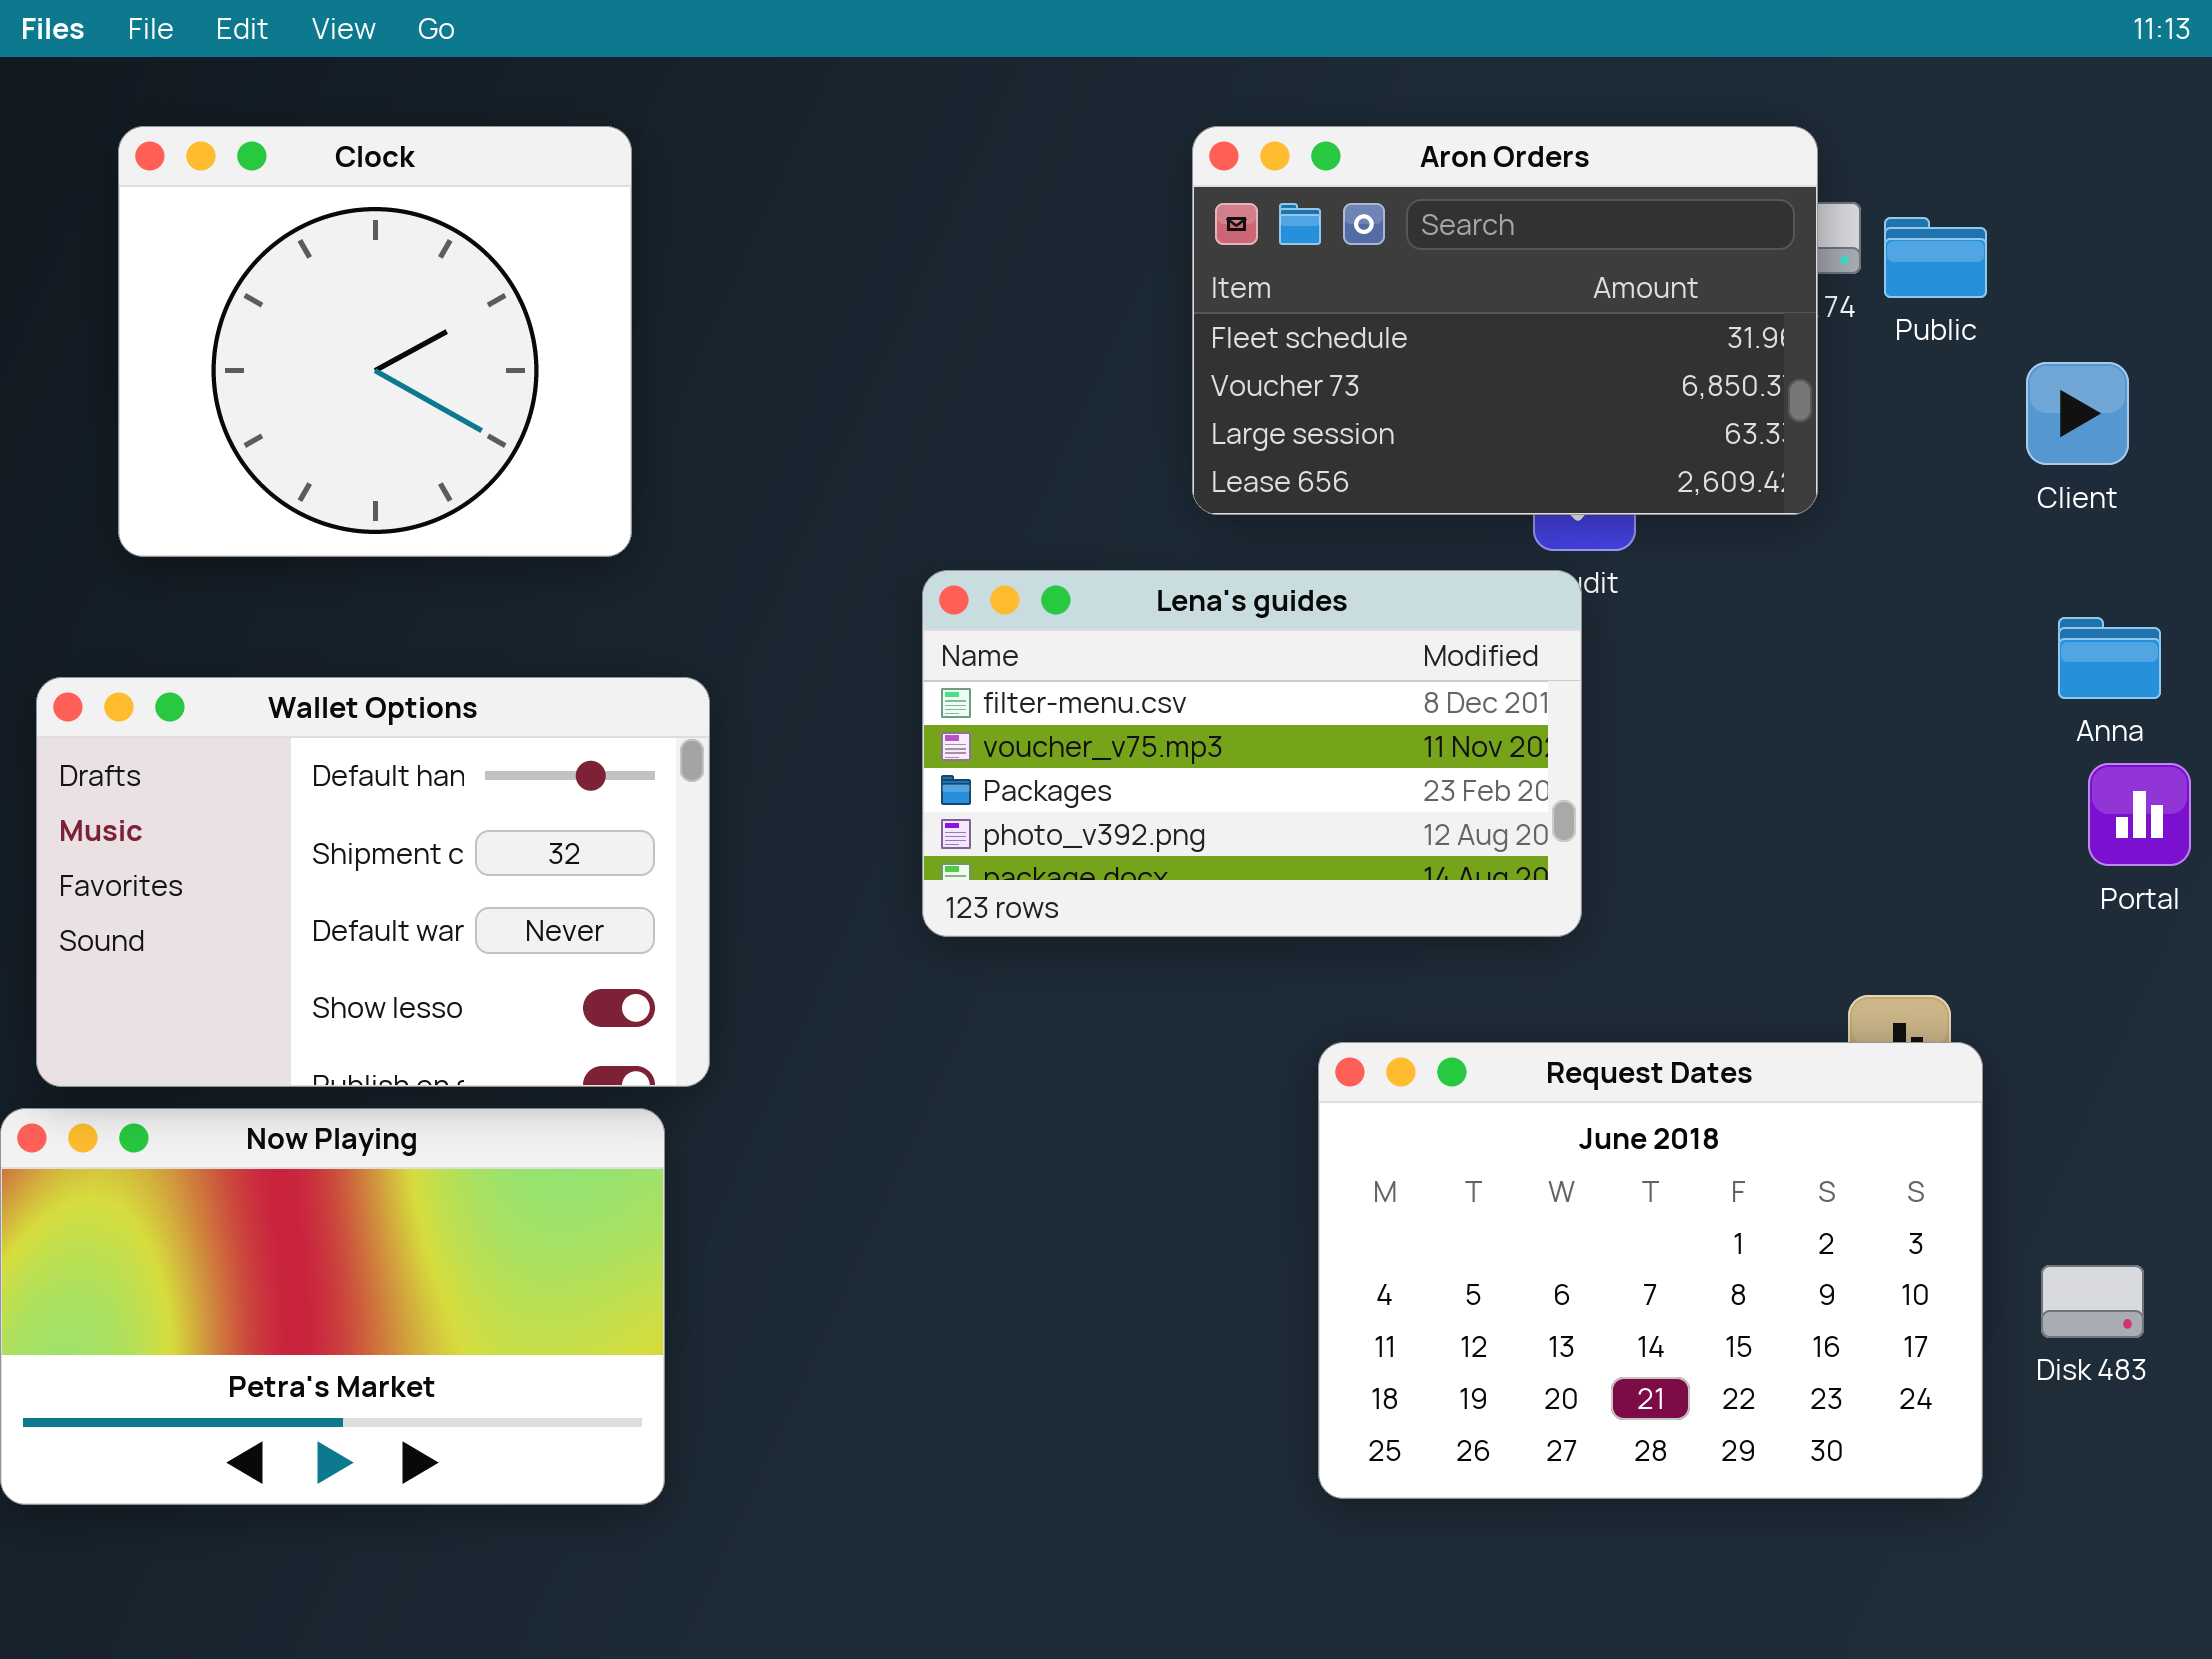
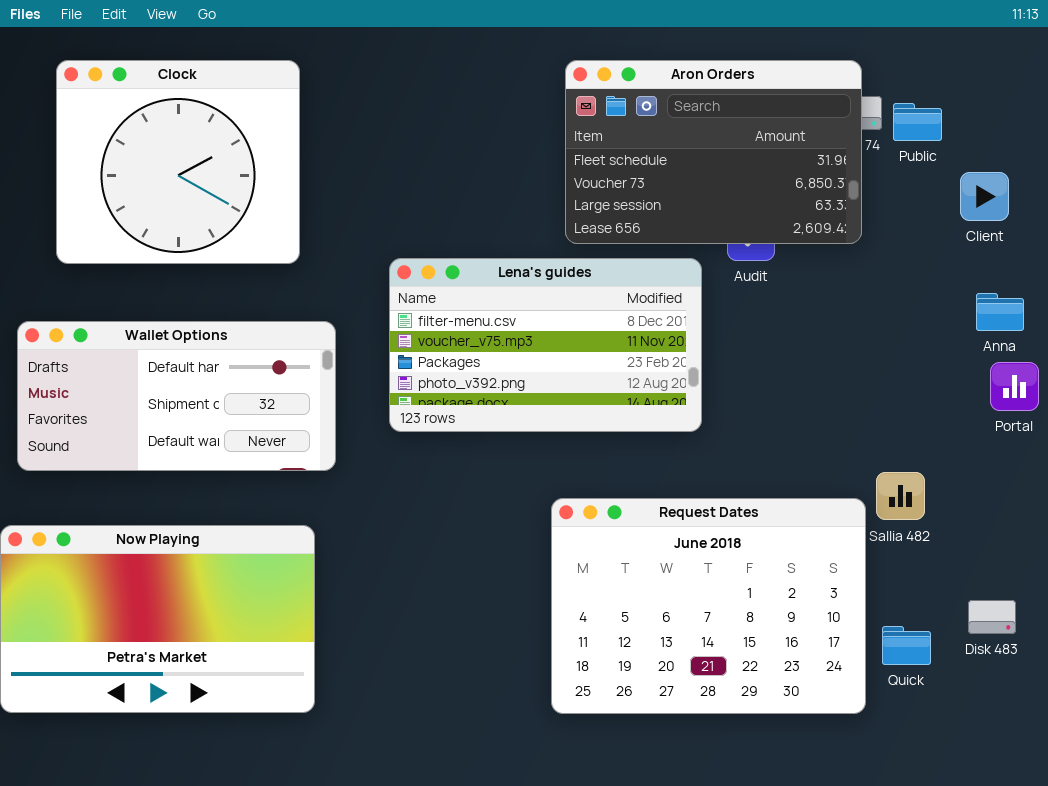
Lena's guides: [922,570,1582,937] -> [389,258,702,432], moved
Wallet Options: [36,677,710,1087] -> [17,321,336,471], resized
Request Dates: [1318,1042,1983,1499] -> [551,498,866,714], moved

